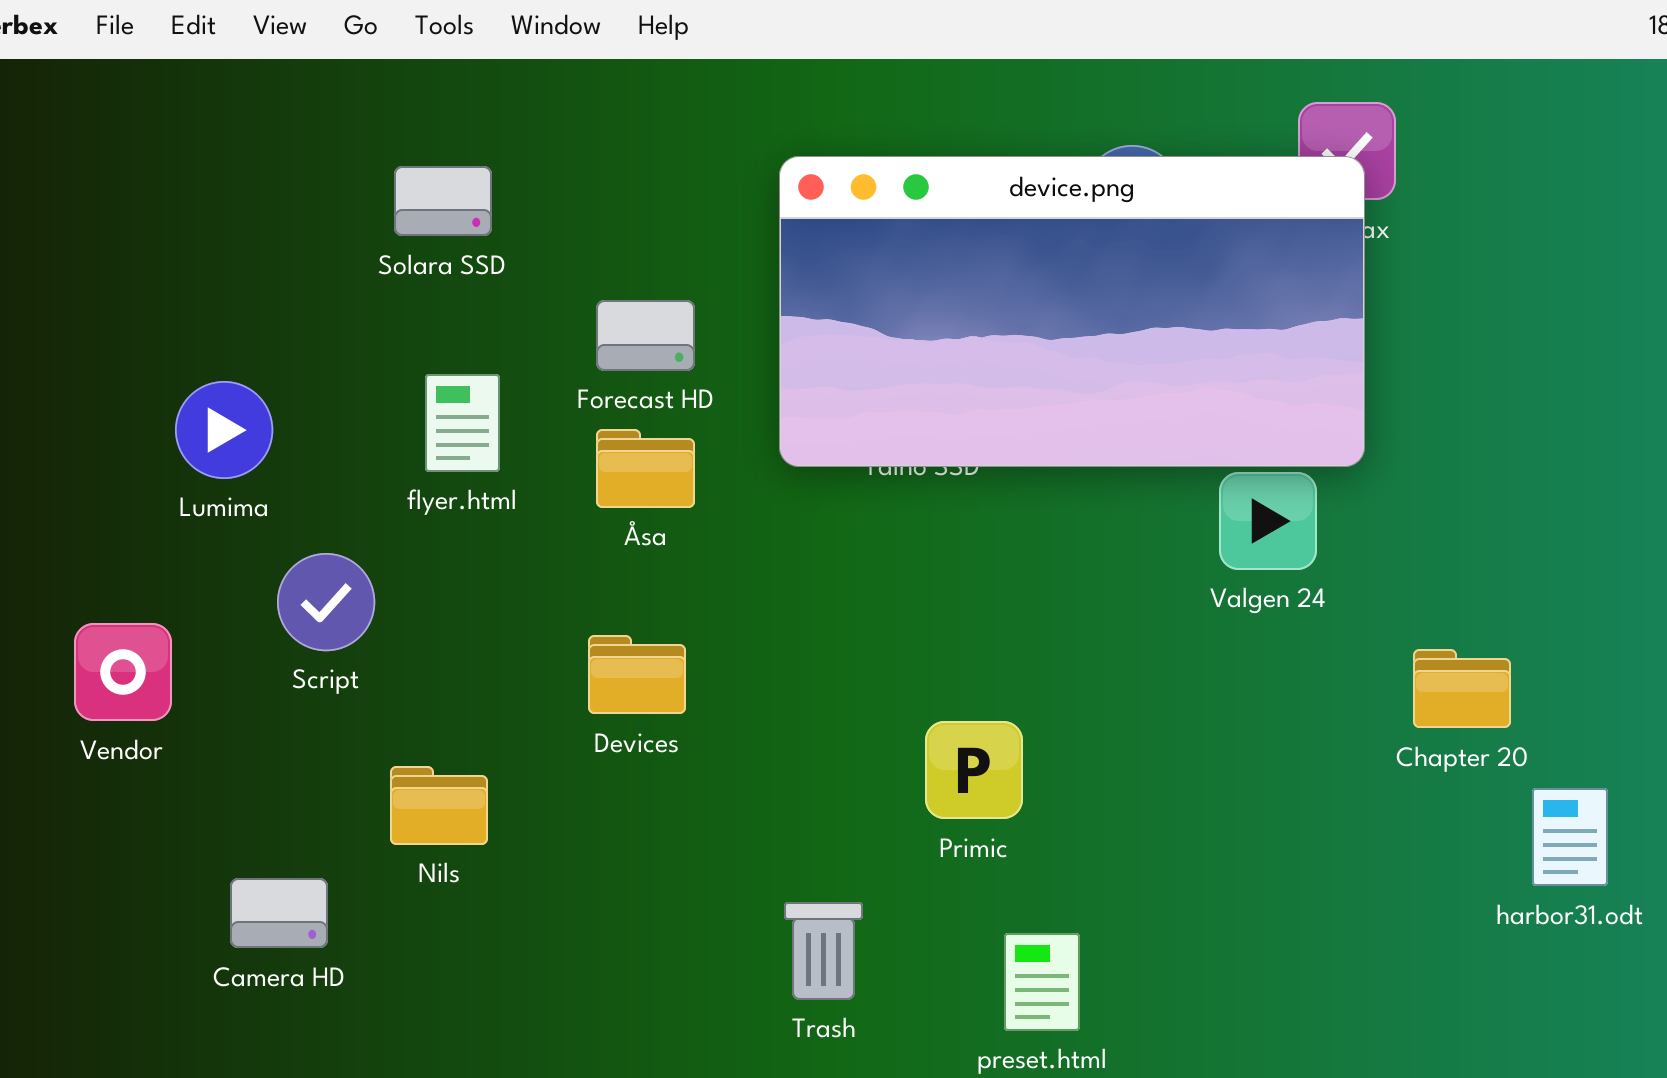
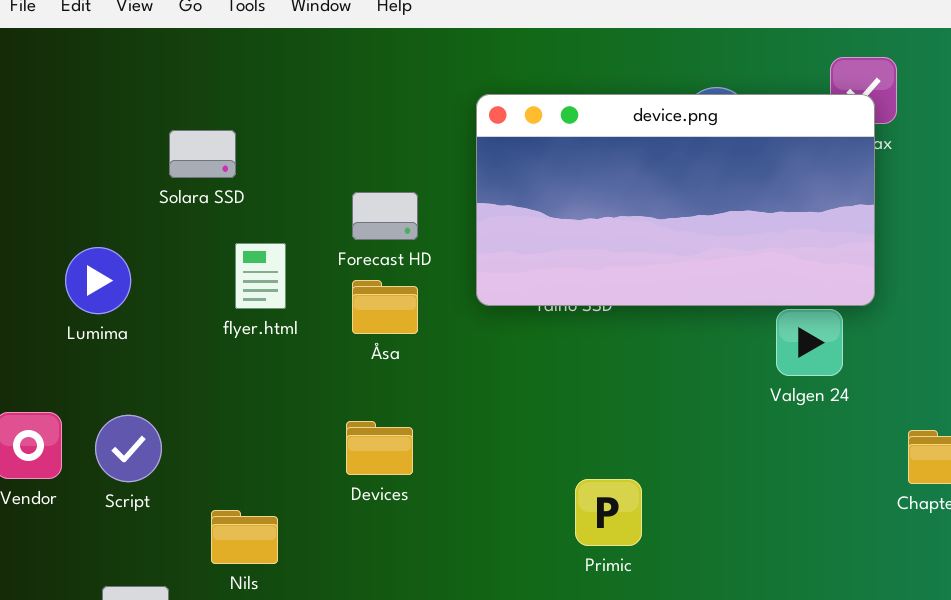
Solara SSD: [394,166,492,236] -> [169,130,236,178], moved
Script: [277,553,375,651] -> [95,415,162,482], moved

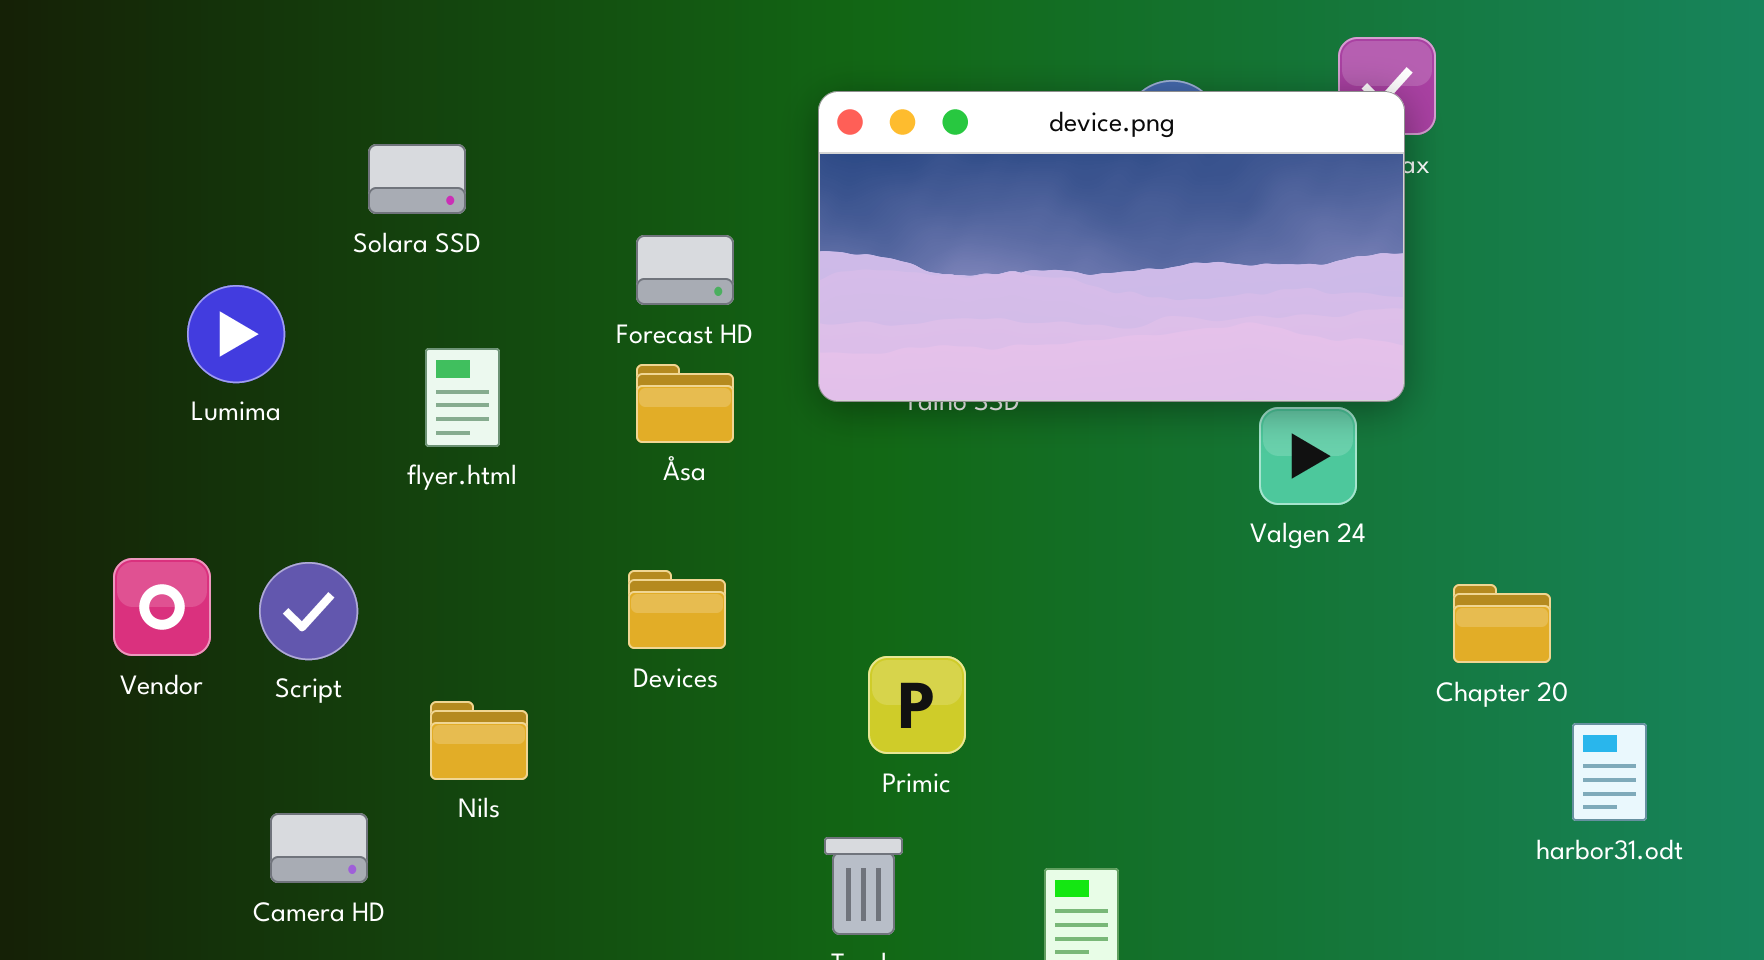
flyer.html: [235,243,286,309] -> [425,348,500,447], moved
Lumima: [65,247,131,314] -> [187,285,285,383], moved
Primic: [575,479,642,546] -> [868,656,966,754], moved

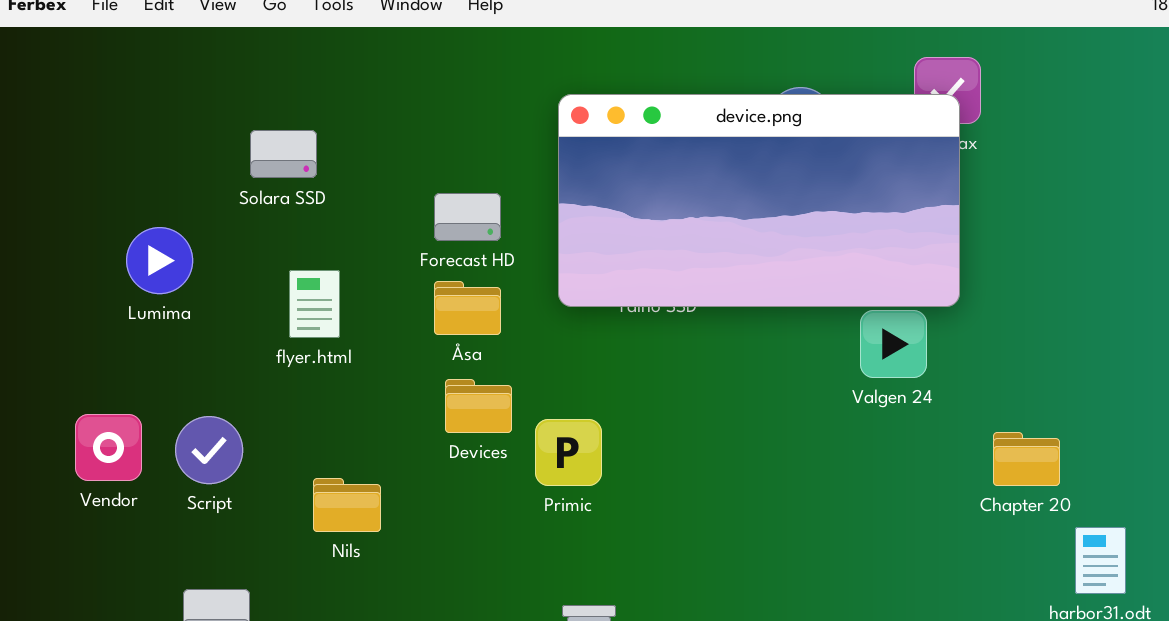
Devices: [628,570,726,649] -> [445,379,512,433], moved
Primic: [868,656,966,754] -> [535,419,602,486], moved
Nils: [430,701,528,780] -> [313,478,381,532], moved

